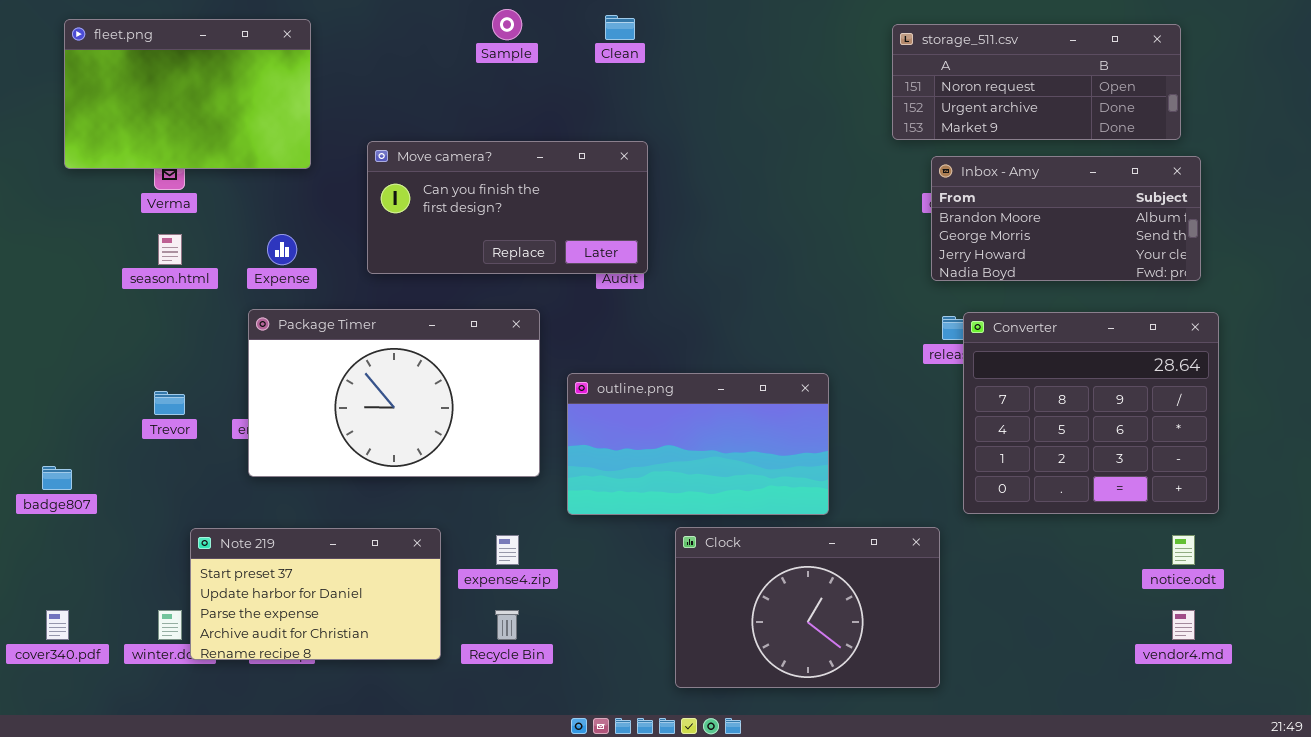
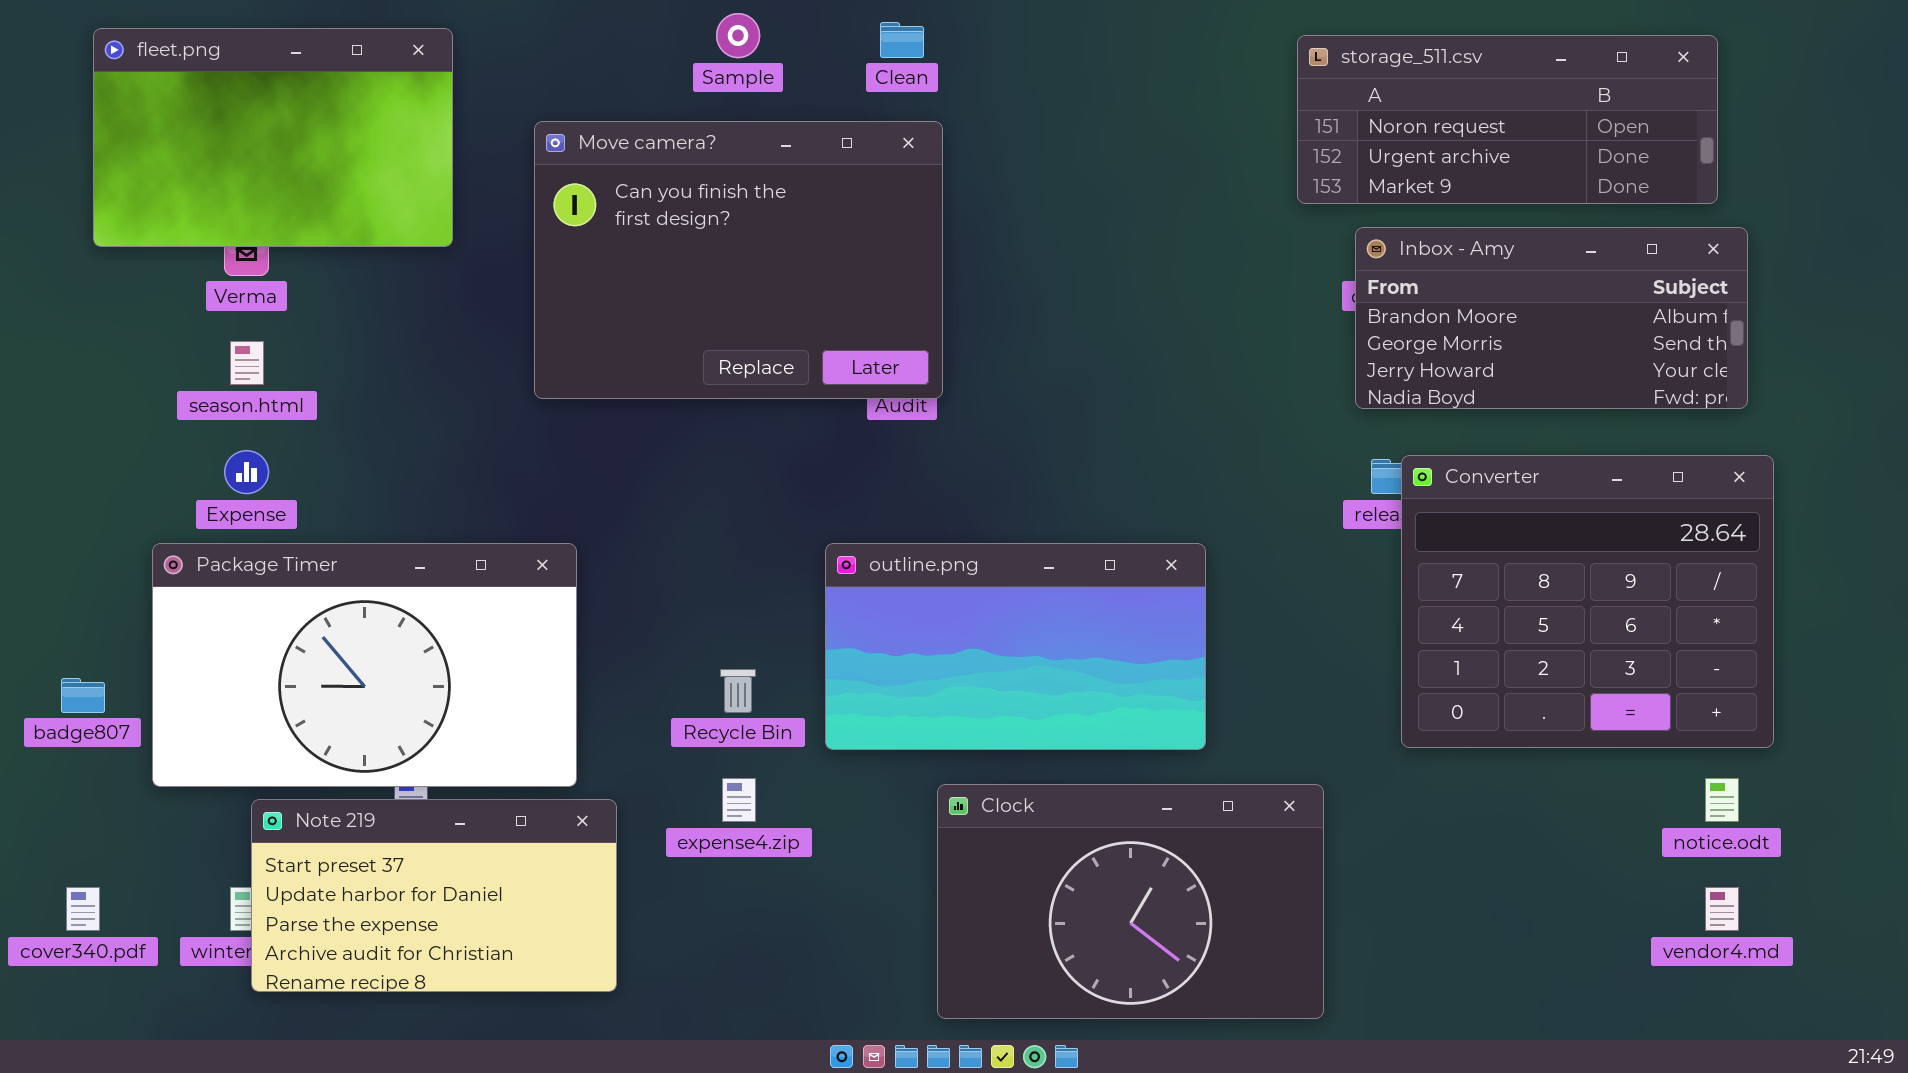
Move camera?: [367,141,648,274] -> [534,121,943,399], resized
Expense: [267,234,297,265] -> [224,450,269,494], moved
Package Timer: [248,309,540,477] -> [152,543,577,787], moved
Clock: [675,527,940,688] -> [937,784,1324,1019], moved
Note 219: [190,528,441,660] -> [251,799,617,992], moved
Recycle Bin: [495,610,519,640] -> [720,669,756,713], moved

